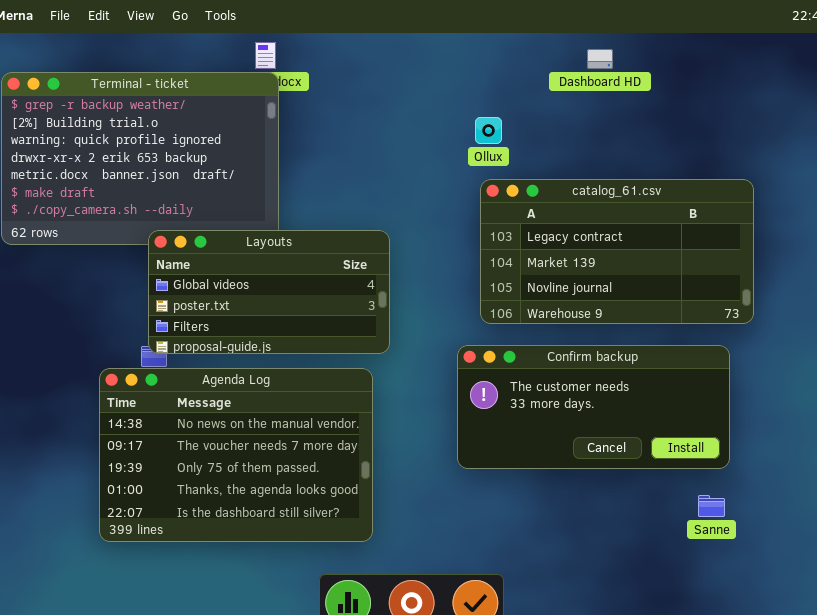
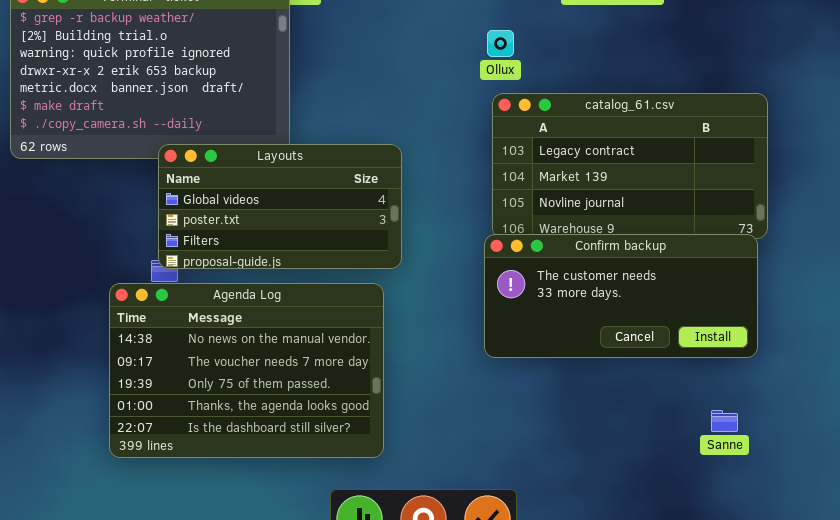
Confirm backup: [457,345,730,469] -> [484,234,758,358], moved

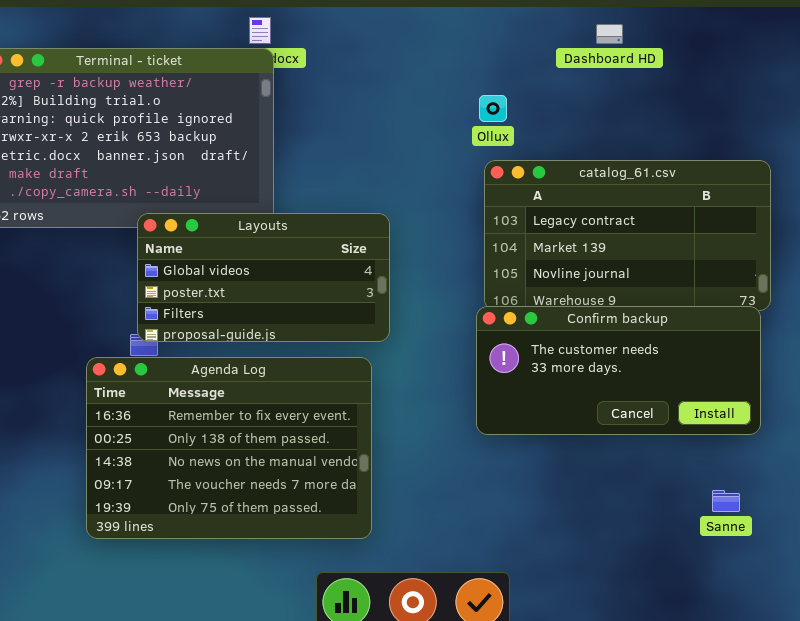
Agenda Log: [109,283,384,458] -> [86,357,372,539], scrolled up 2 rows

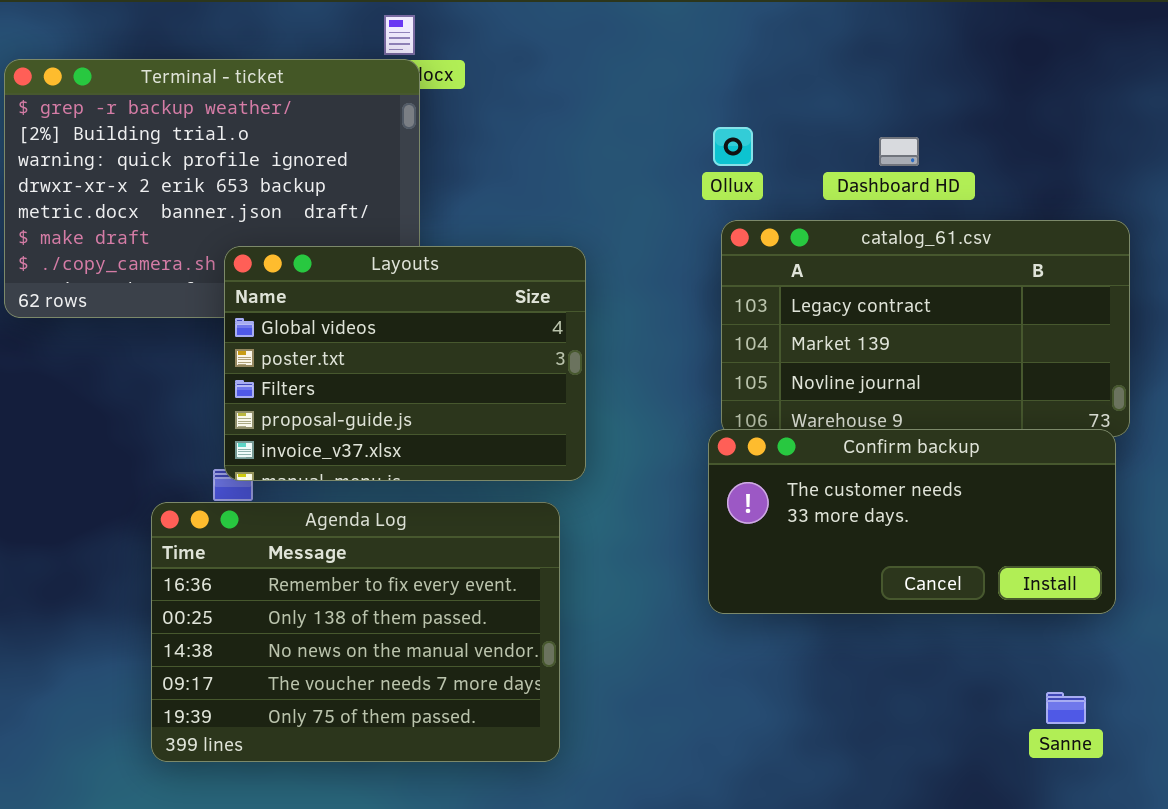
Dashboard HD: [596,24,623,44] -> [879,137,919,166], moved
Layouts: [137,213,390,342] -> [224,246,586,481], resized

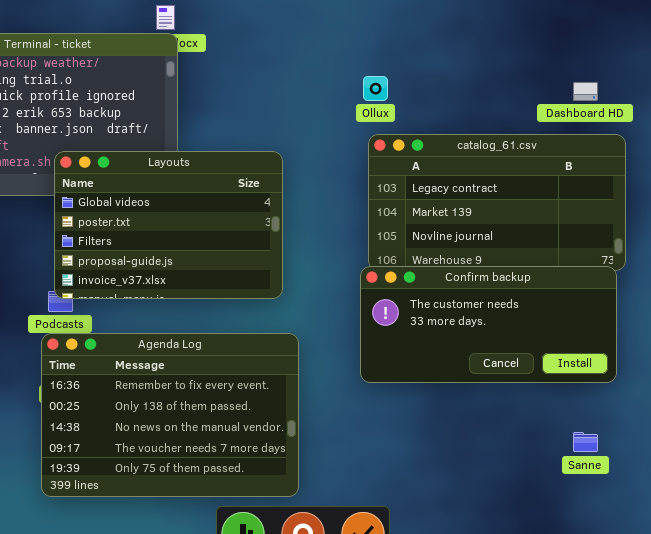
Dashboard HD: [879,137,919,166] -> [573,82,598,101], moved
Agenda Log: [151,502,560,762] -> [41,333,299,497], moved

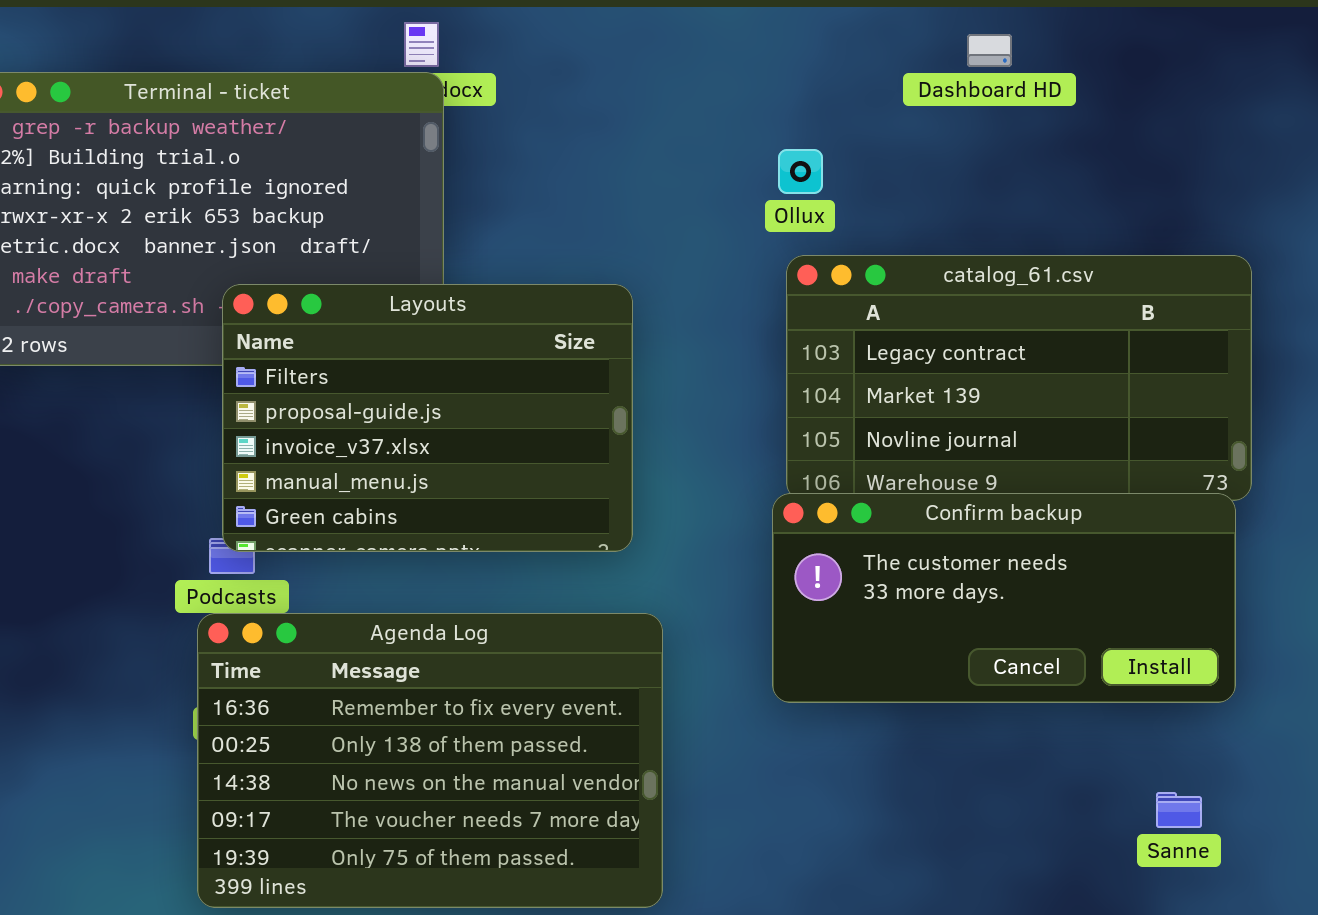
Dashboard HD: [573,82,598,101] -> [967,34,1012,67], moved
Layouts: [54,151,283,299] -> [222,284,633,552], scrolled down 2 rows

